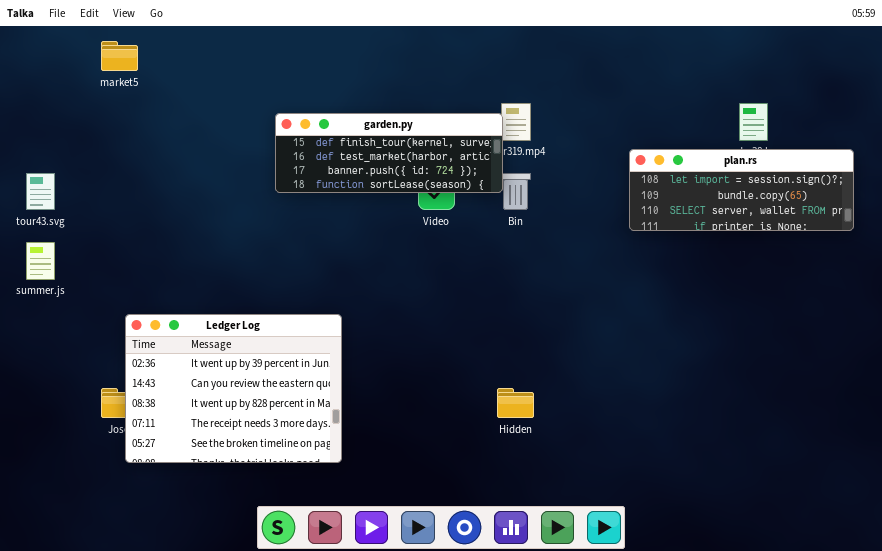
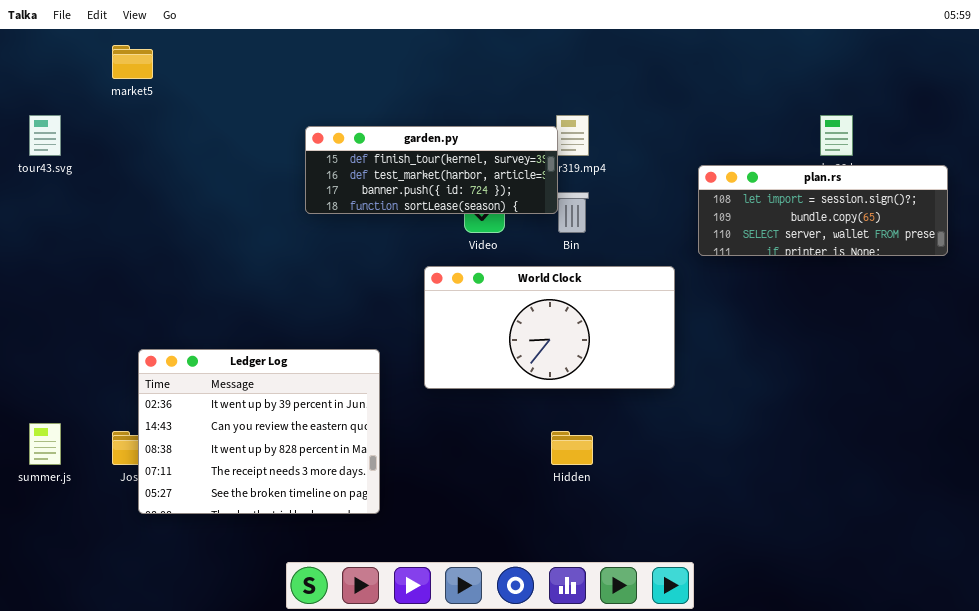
tour43.svg: [26,173,55,210] -> [29,115,61,156], moved
World Clock: none -> [424,266,675,389], opened
summer.js: [26,242,55,280] -> [29,423,61,465], moved

